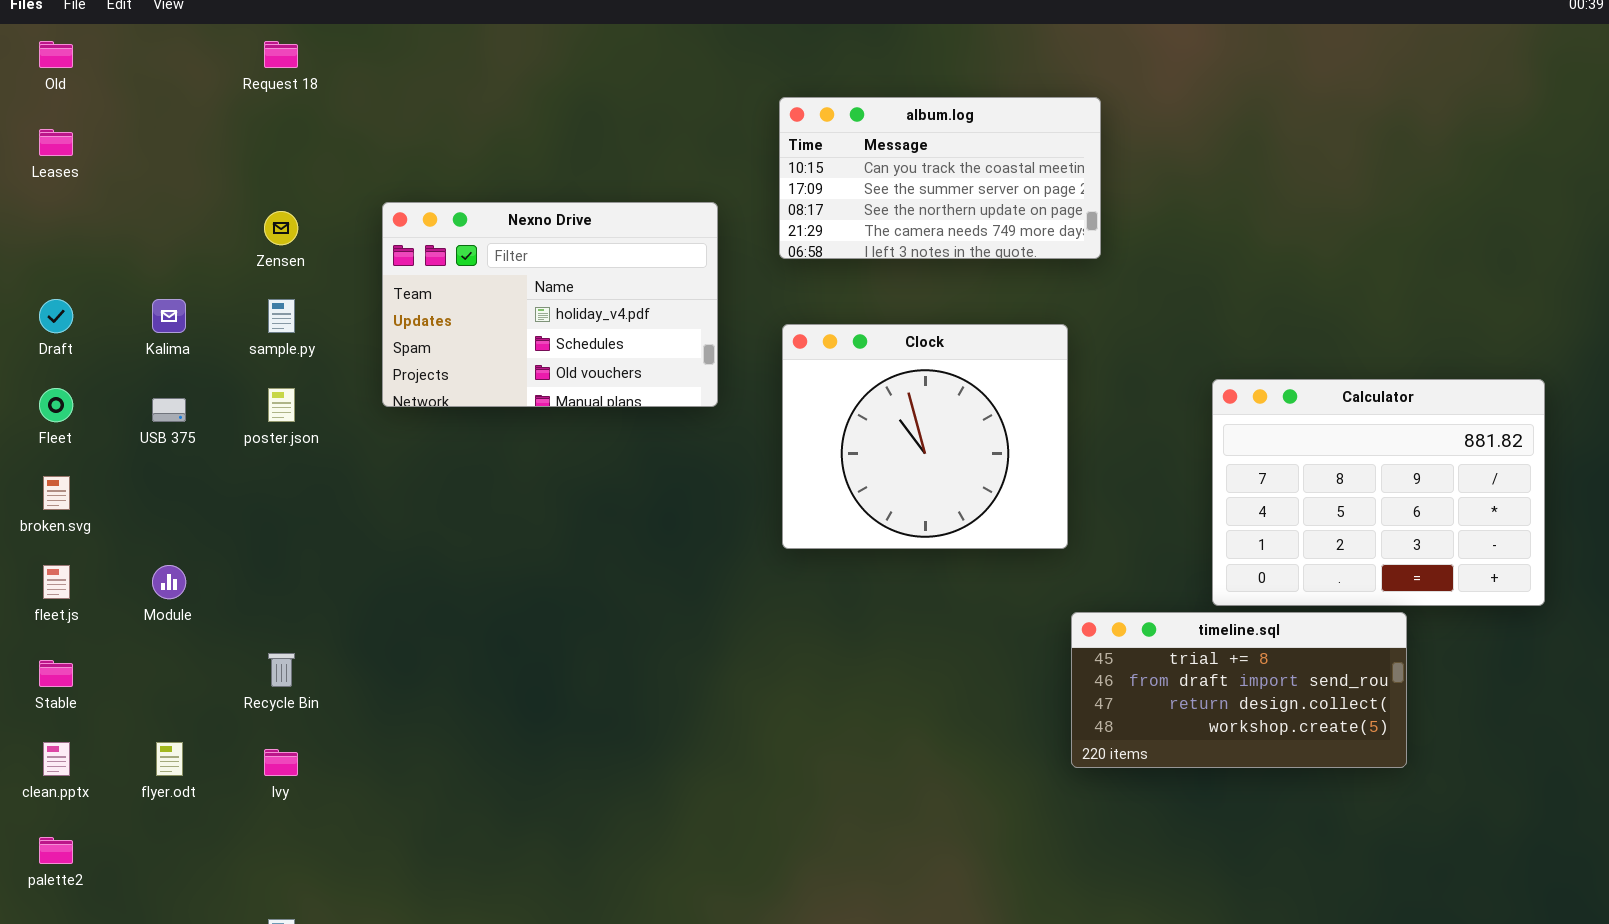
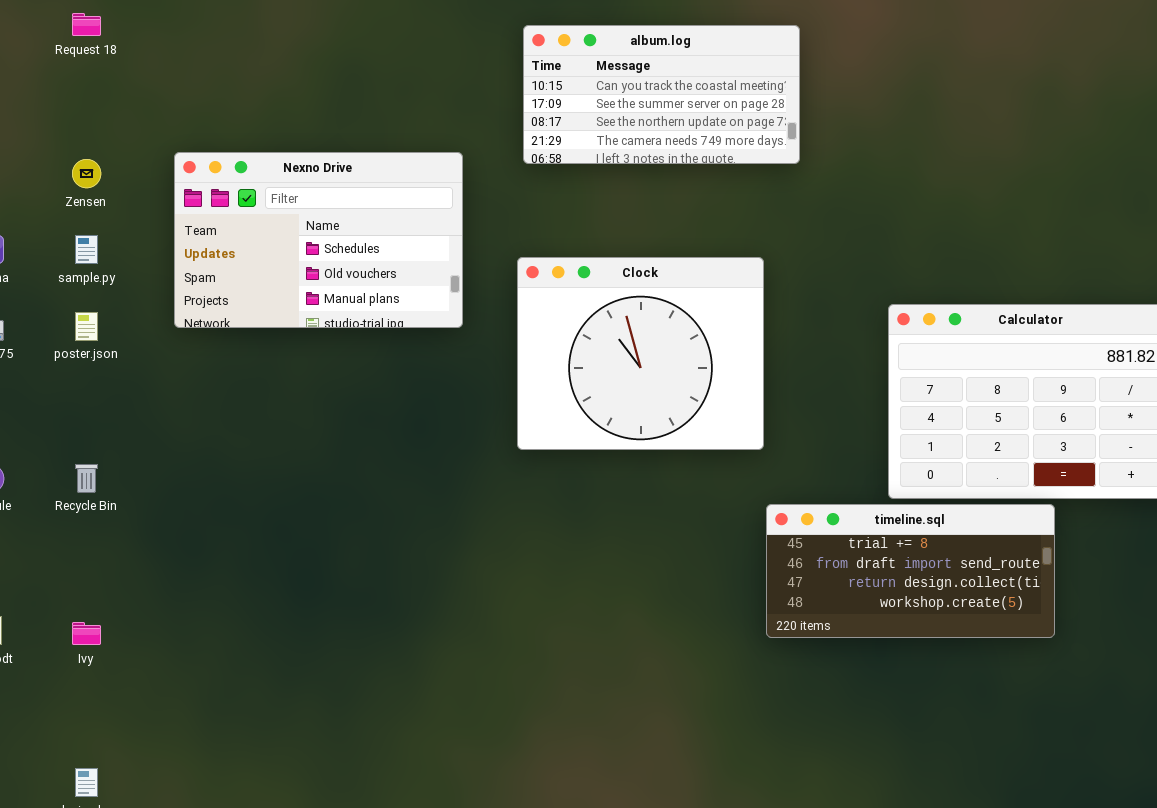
album.log: [779,97,1101,259] -> [523,25,800,164], moved
Nexno Drive: [382,202,718,407] -> [174,152,463,328], scrolled down 1 row
Recycle Bin: [268,653,295,687] -> [75,464,98,493], moved

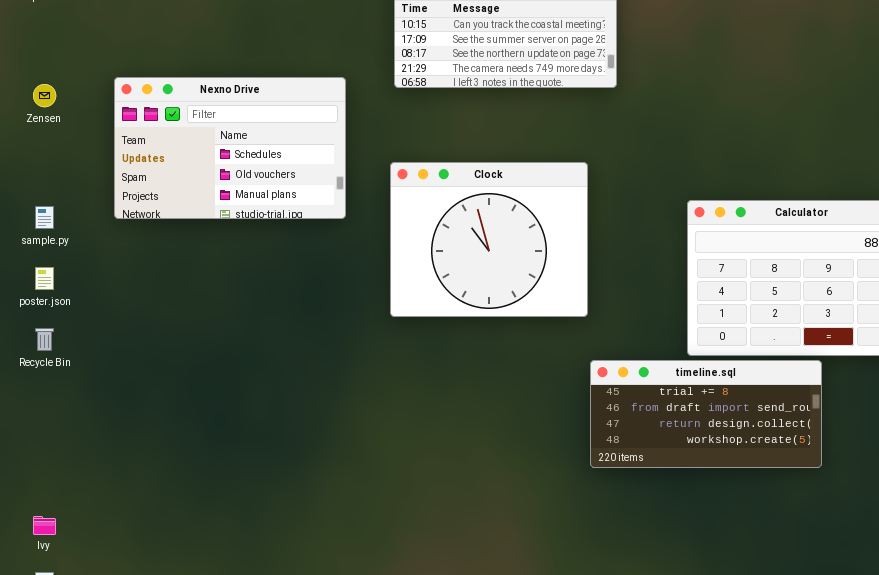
sample.py: [75,235,98,264] -> [35,206,54,229], moved
poster.json: [75,312,98,341] -> [35,267,54,290], moved
Ivy: [72,622,101,645] -> [33,516,56,535], moved

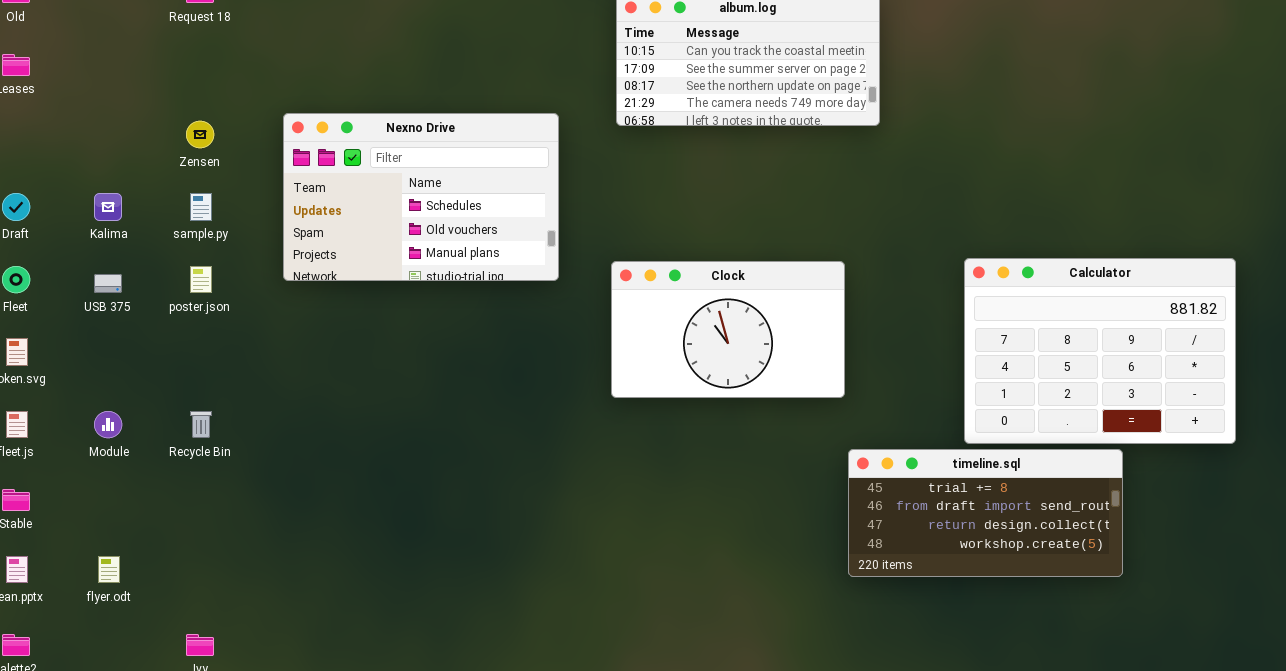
Clock: [390,162,588,317] -> [611,261,845,398], resized
sample.py: [35,206,54,229] -> [190,193,212,221], moved
poster.json: [35,267,54,290] -> [190,266,212,293], moved

